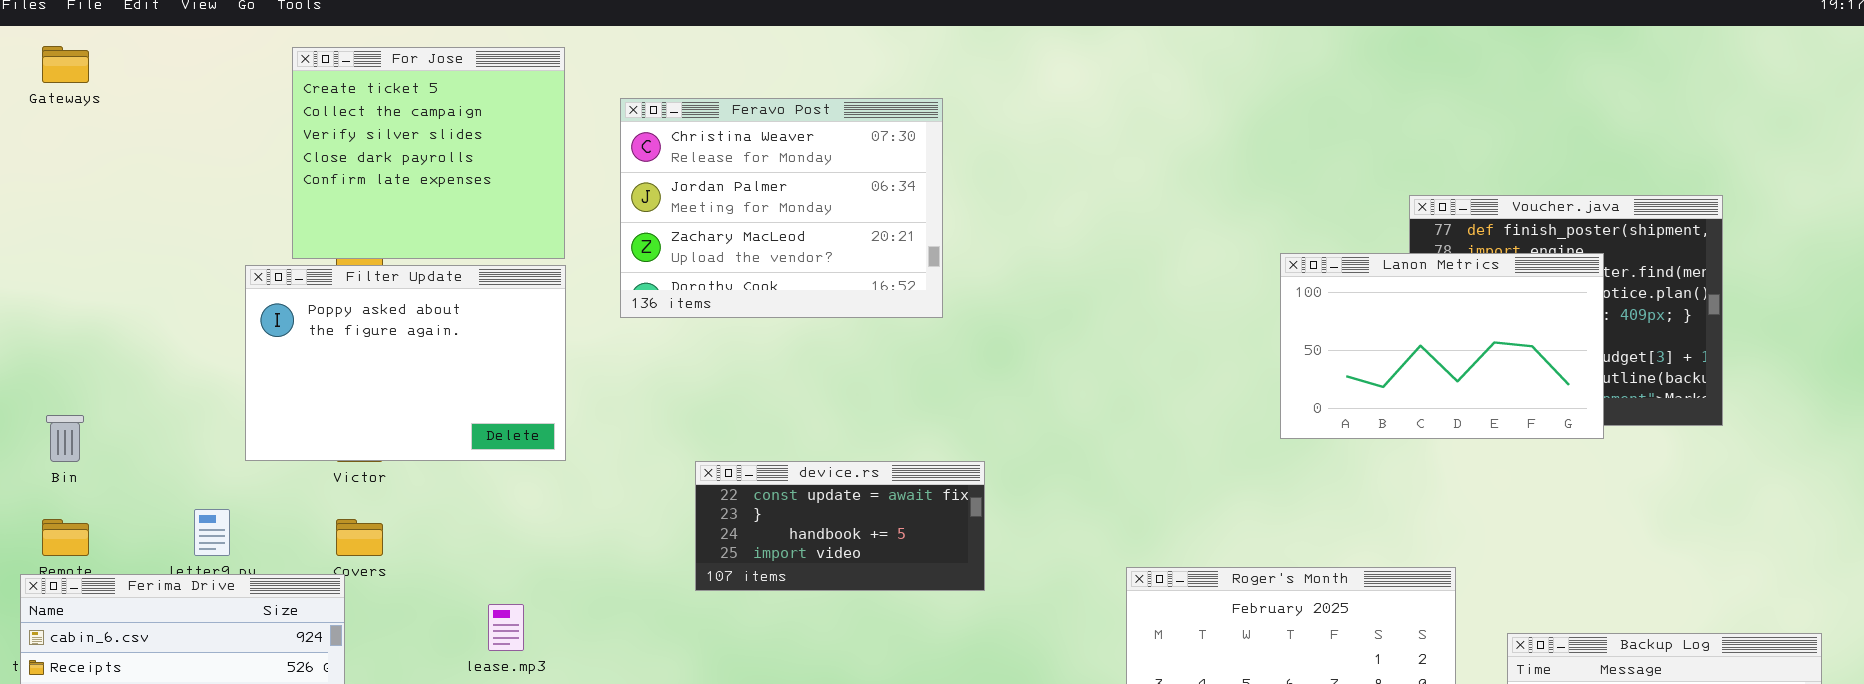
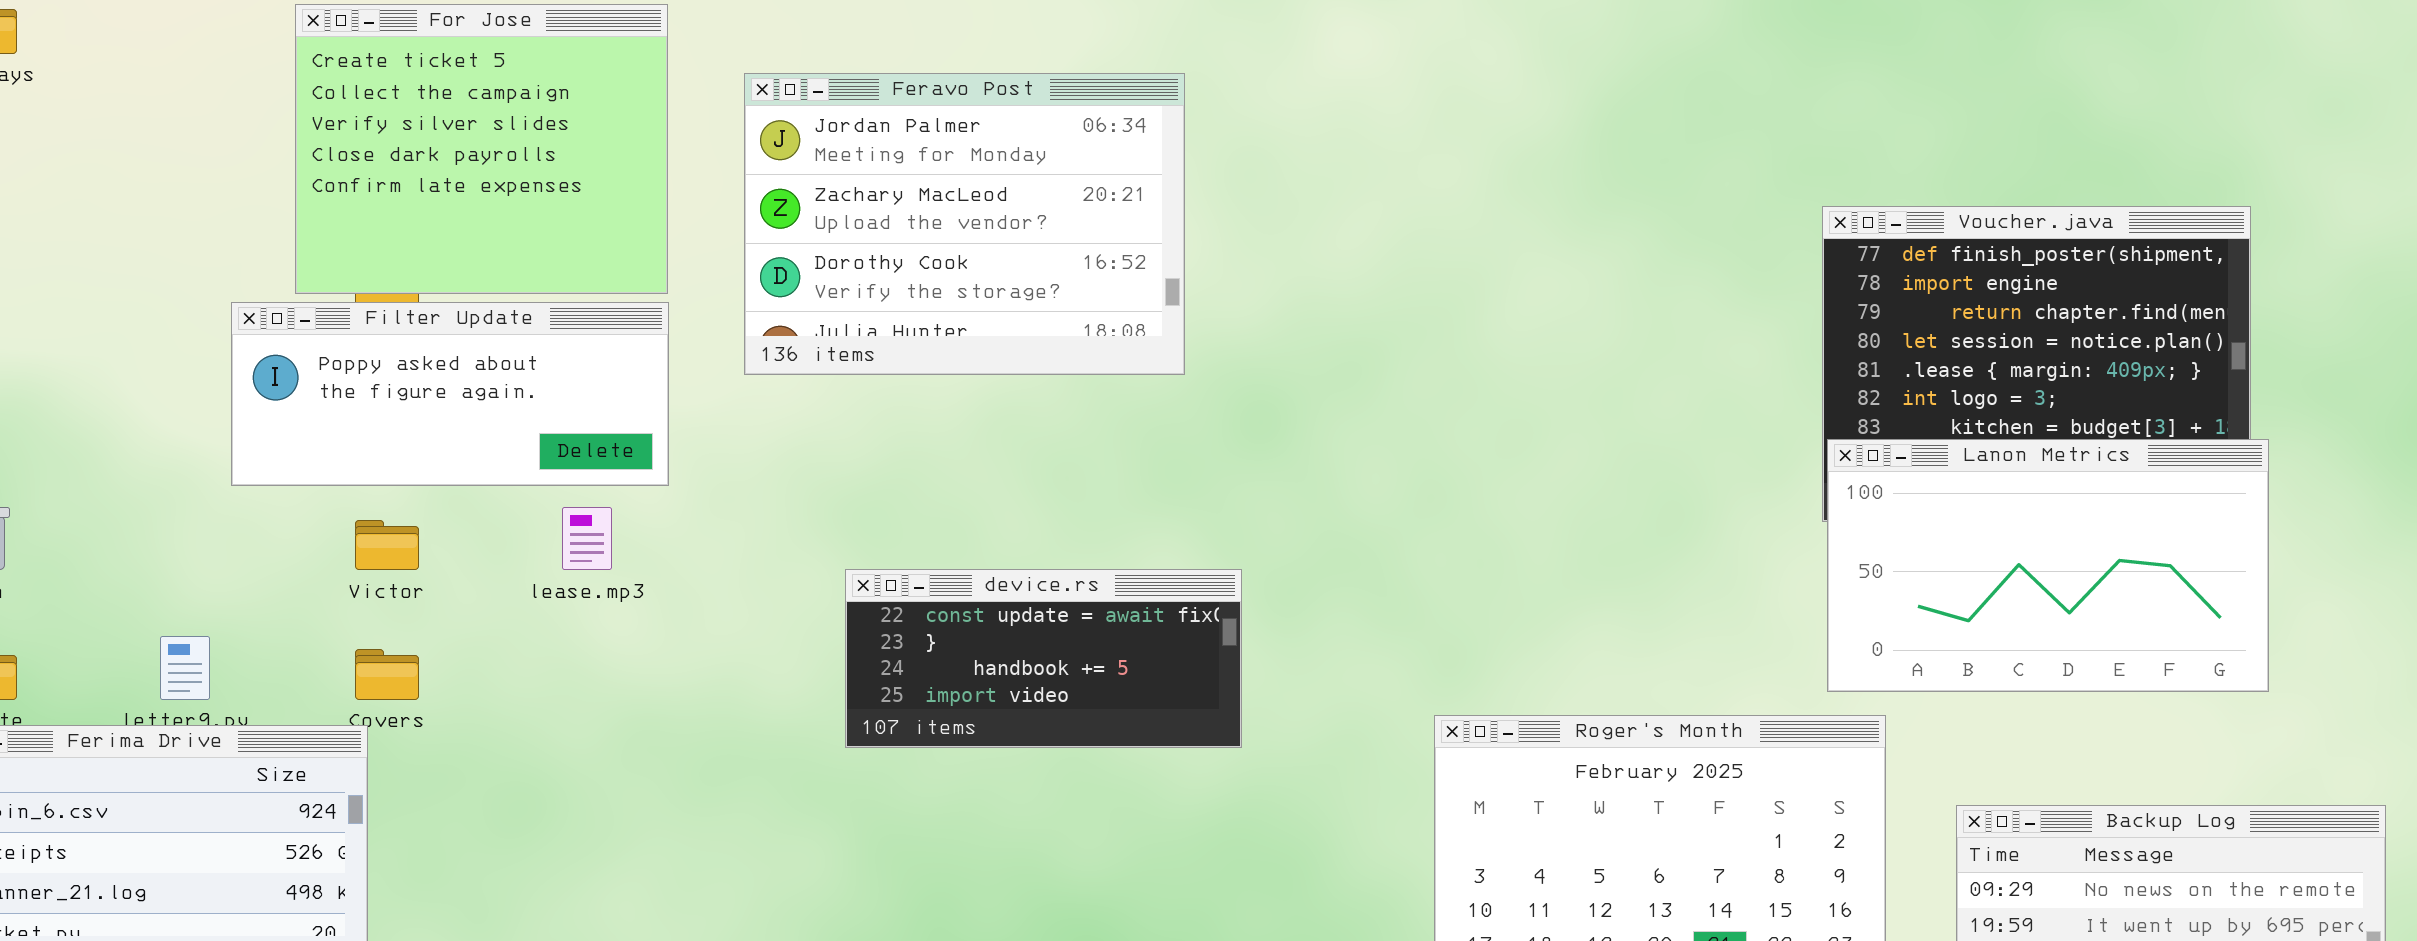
Feravo Post: [620,98,943,318] -> [744,73,1185,375], scrolled down 1 row
Lanon Metrics: [1280,253,1604,439] -> [1827,439,2269,692], moved
Filter Update: [245,265,566,461] -> [231,302,669,486], resized
lease.mp3: [488,604,524,651] -> [562,507,612,570], moved

